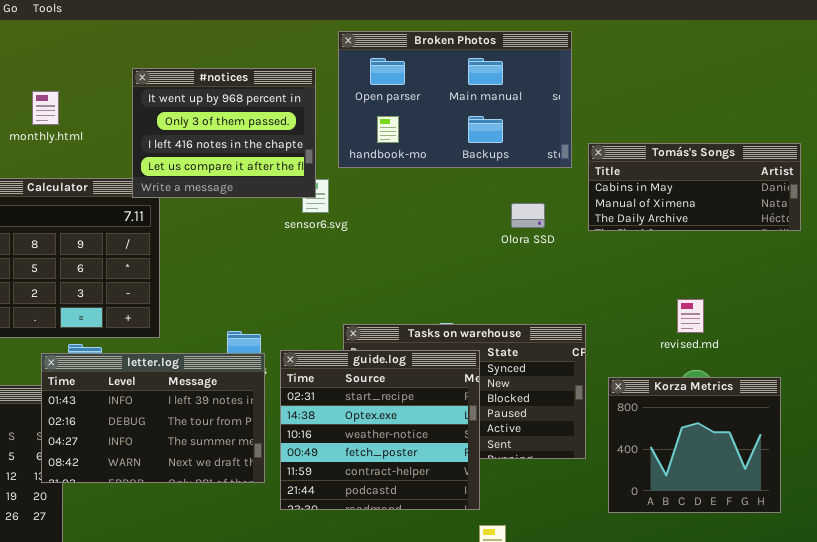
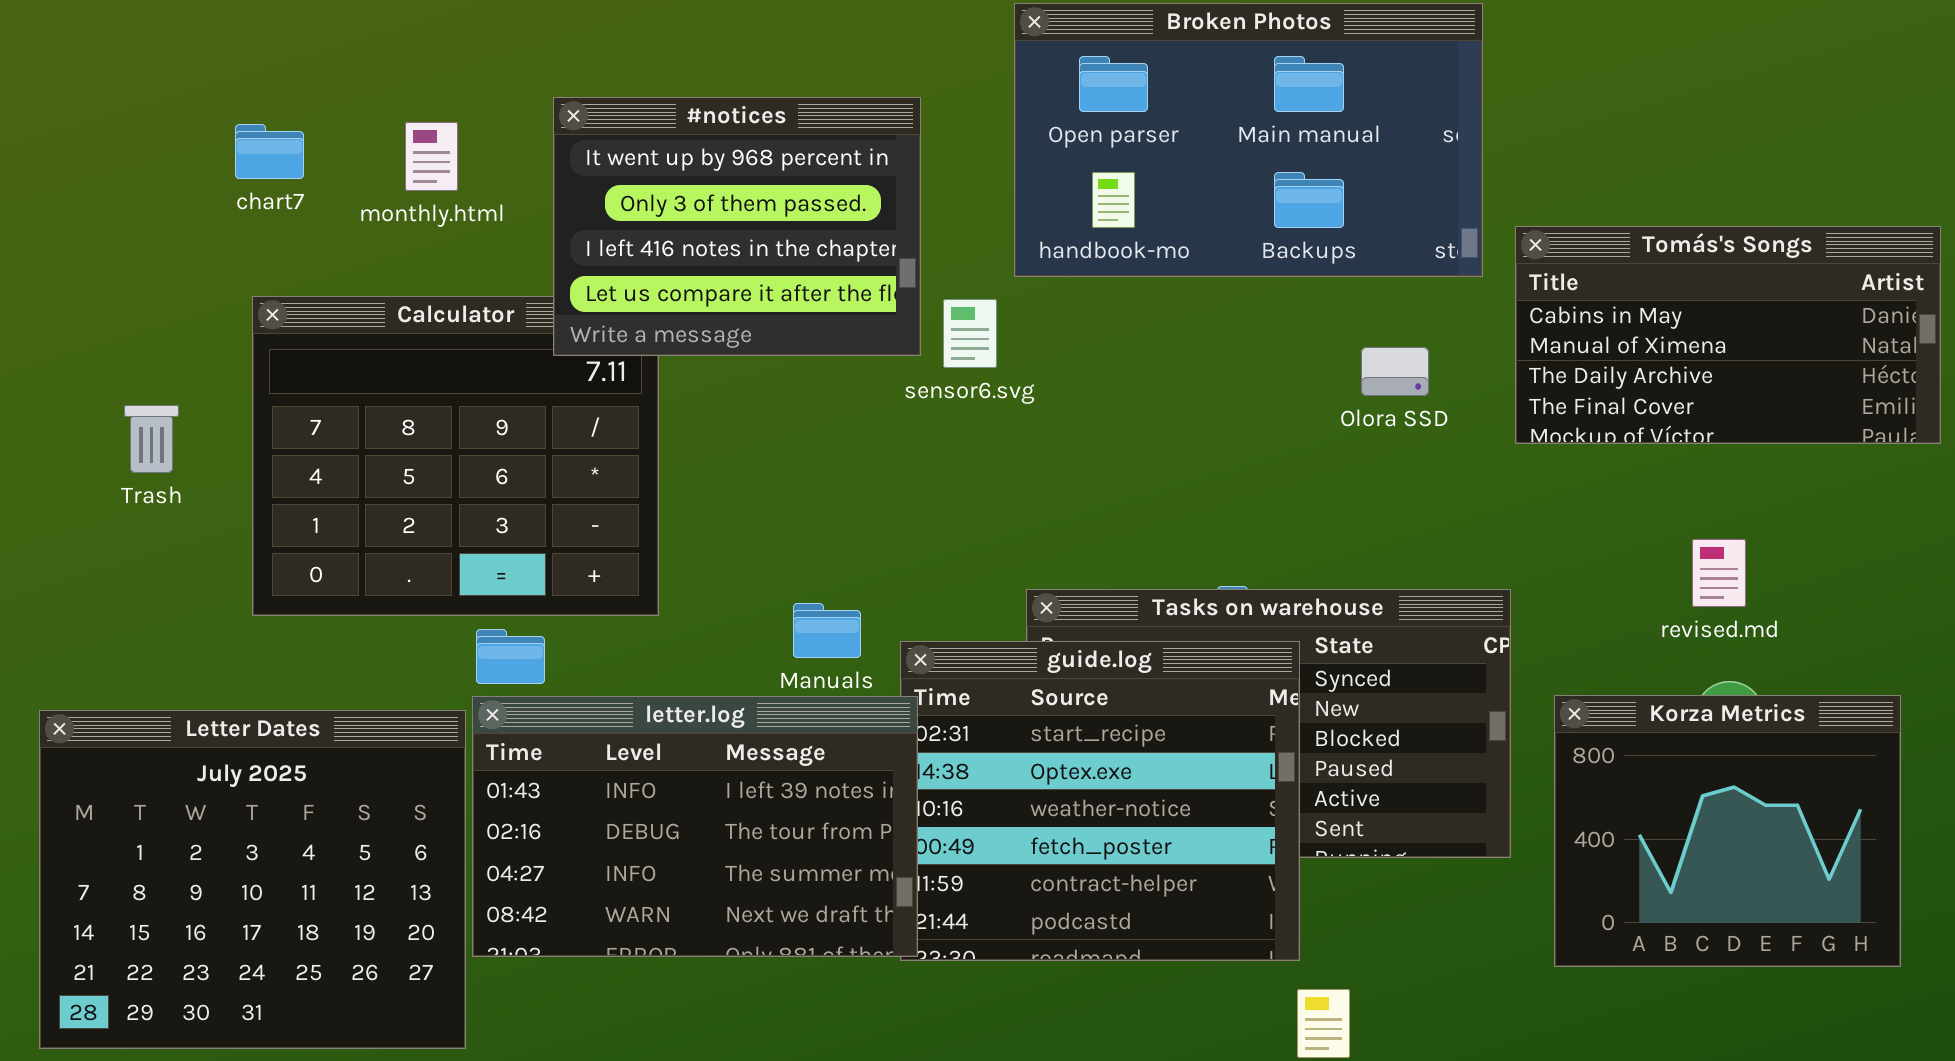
#notices: [132,68,316,198] -> [553,97,921,356], moved
Tomás's Songs: [588,143,801,231] -> [1515,226,1941,444], resized
letter.log: [41,353,265,483] -> [472,696,918,957], moved

